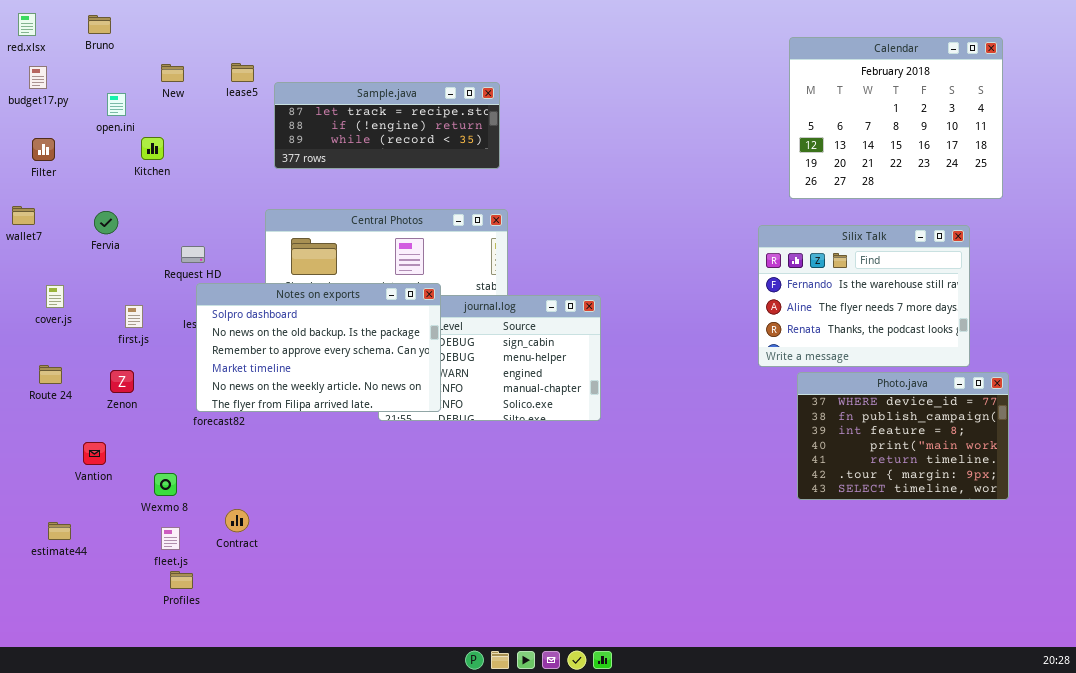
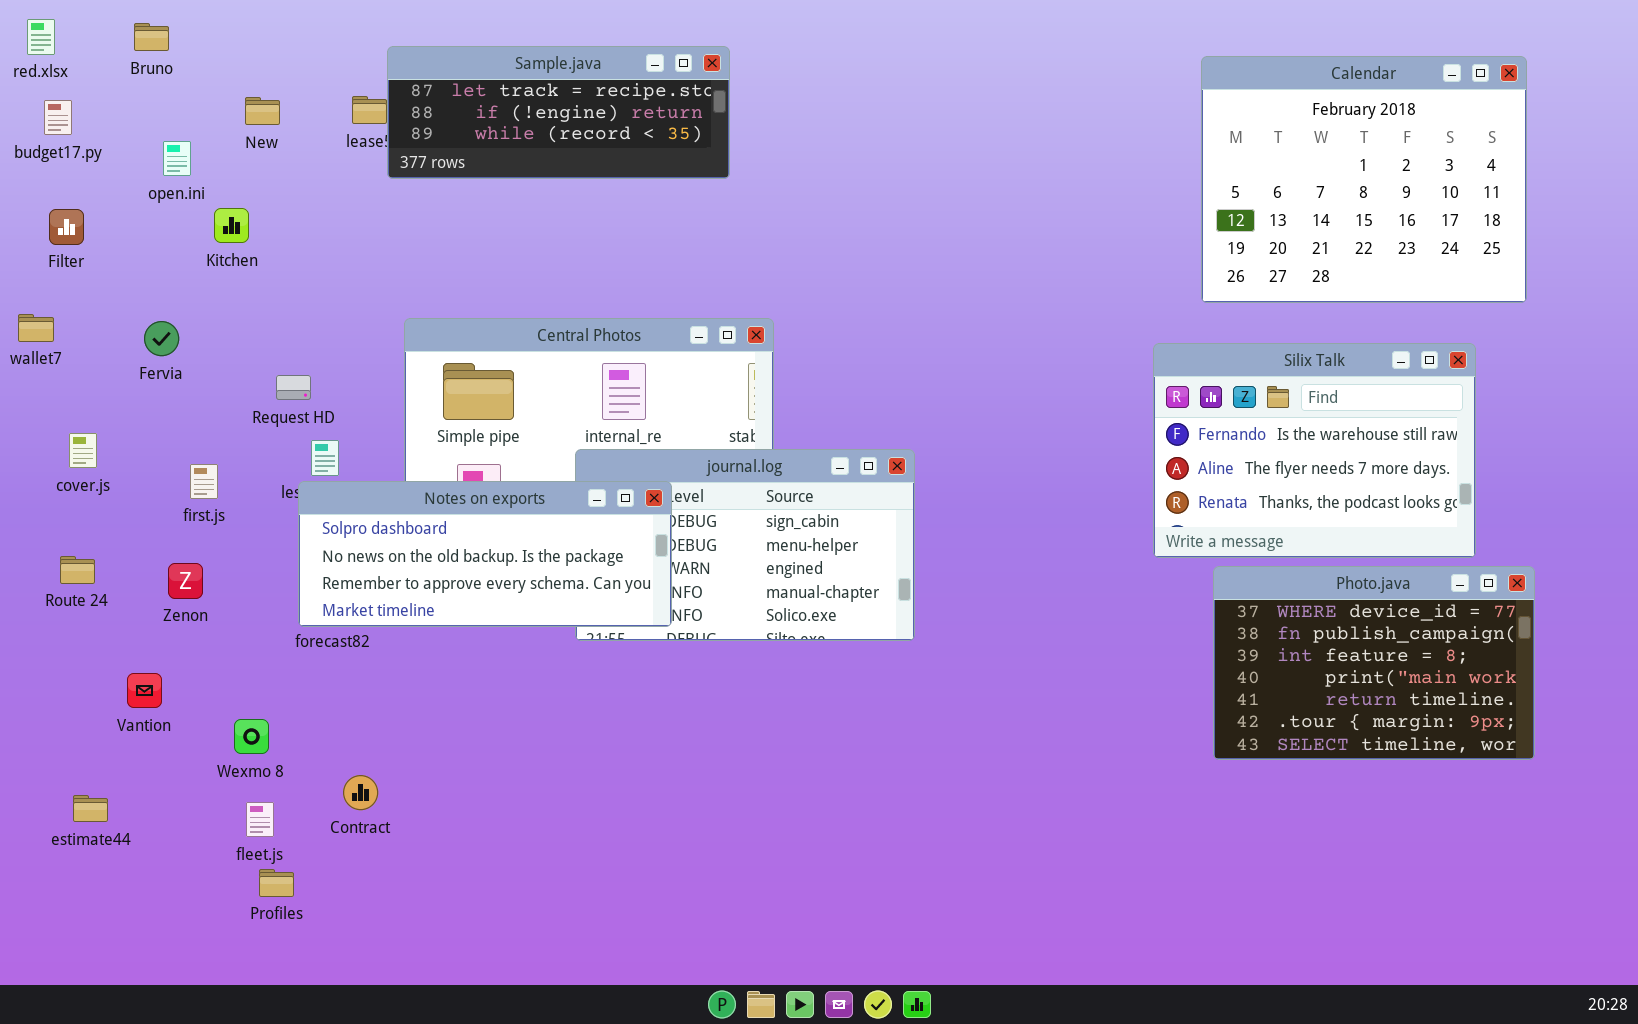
Sample.java: [274,82,500,169] -> [387,46,730,179], moved
Notes on exports: [196,283,441,412] -> [298,481,672,627], resized

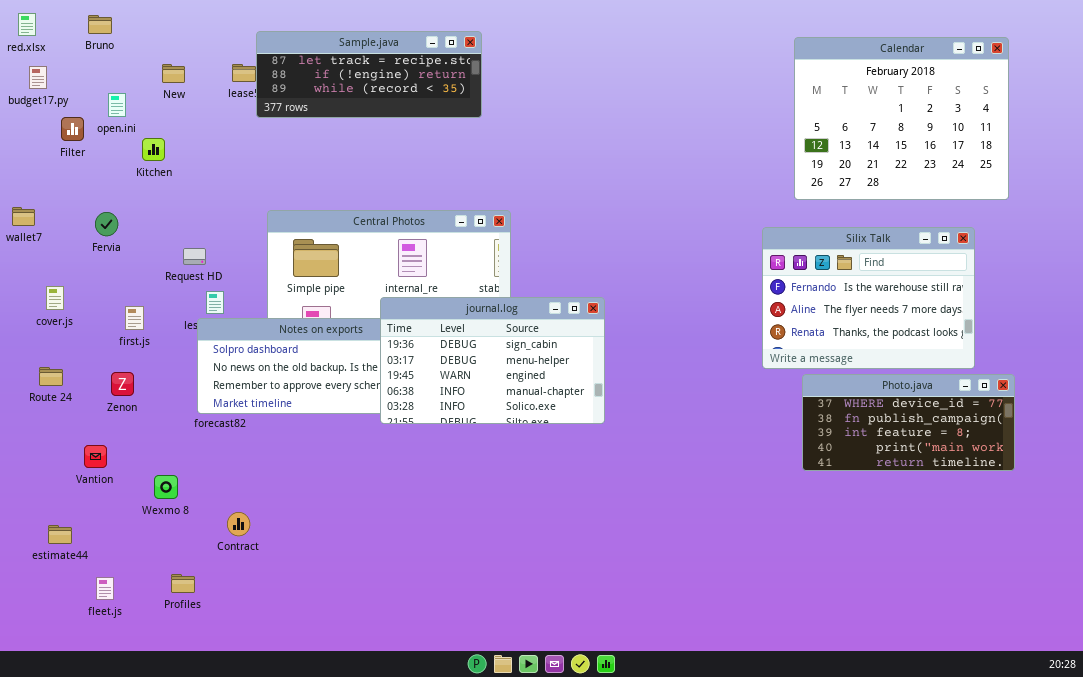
Filter: [49,209,84,245] -> [61,117,84,141], moved
journal.log: [575,449,915,641] -> [380,297,605,424], raised
Photo.java: [1213,566,1535,760] -> [802,374,1015,471], resized
fleet.js: [246,802,274,837] -> [96,577,114,600], moved

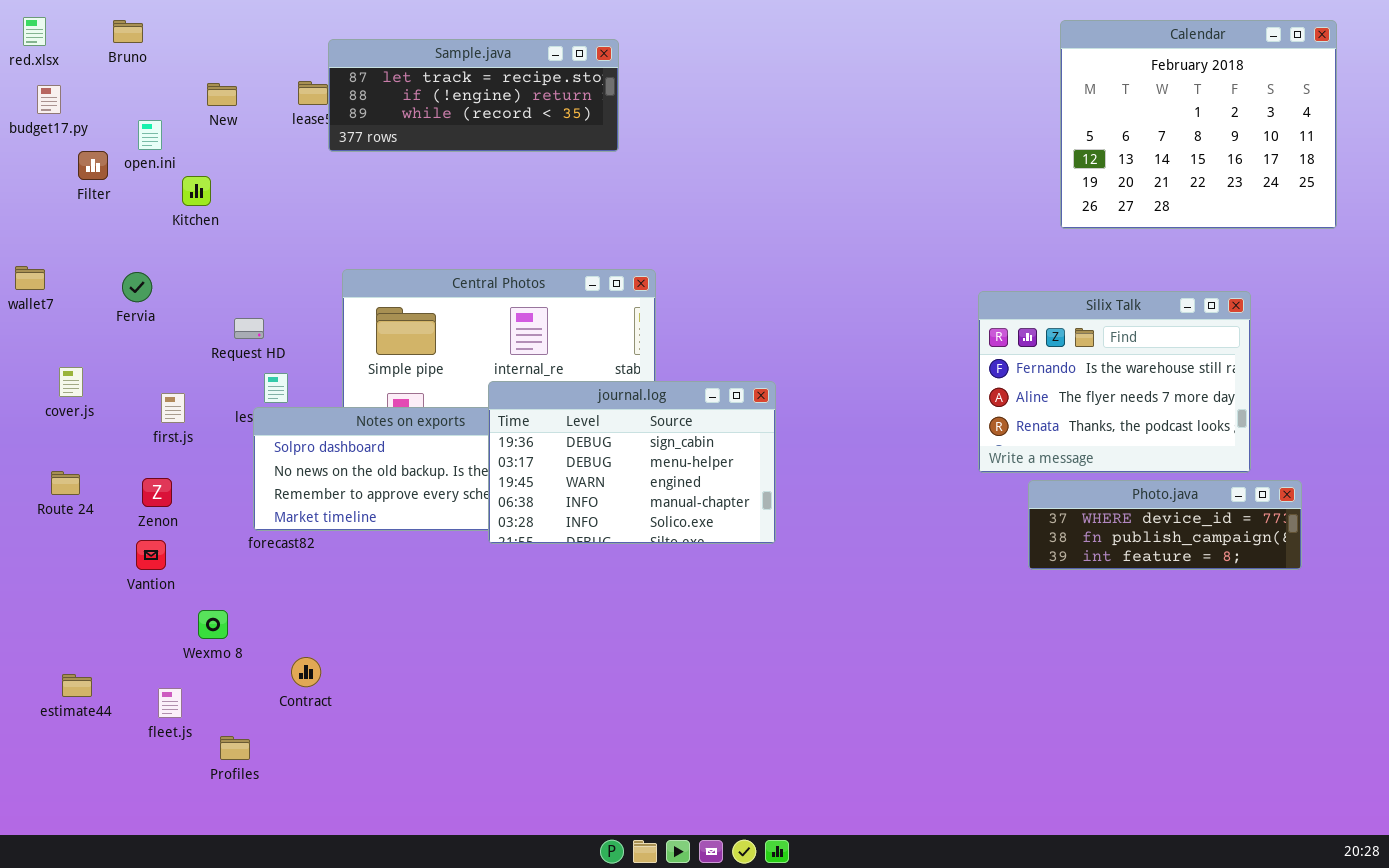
Calendar: [794,37,1009,200] -> [1060,20,1337,229], moved
Photo.java: [802,374,1015,471] -> [1028,480,1302,570], resized
Vantion: [84,445,107,468] -> [136,540,166,570], moved
fleet.js: [96,577,114,600] -> [158,688,182,718], moved

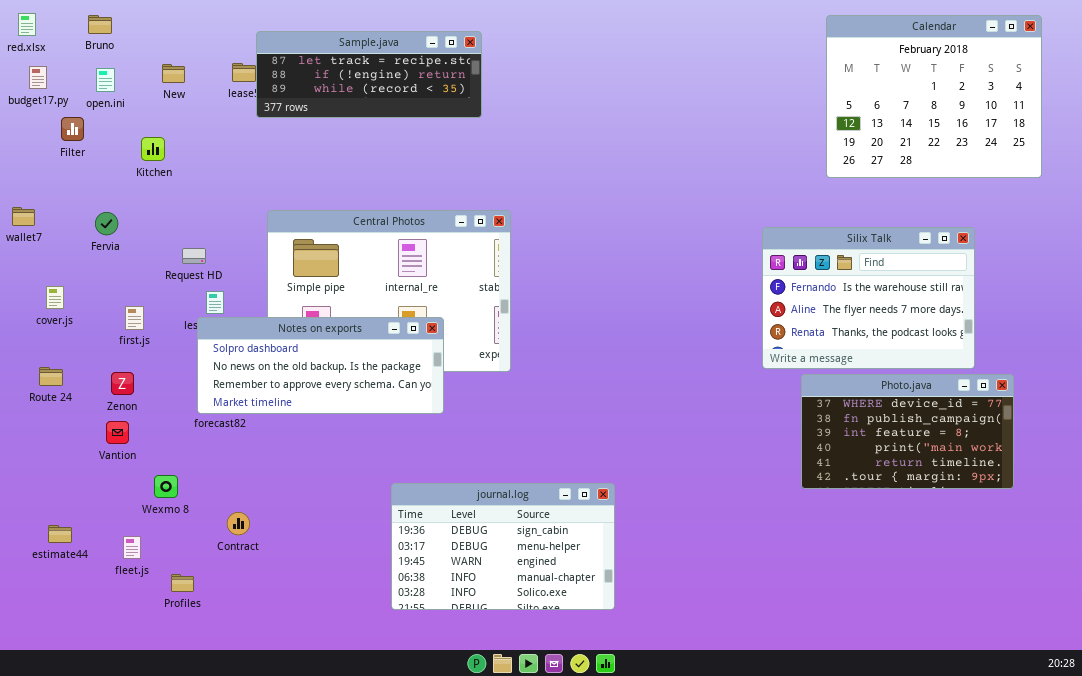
open.ini: [138,120,162,150] -> [96,68,115,92], moved
journal.log: [488,381,776,544] -> [391,483,615,610], moved
Photo.java: [1028,480,1302,570] -> [801,374,1014,489], resized

